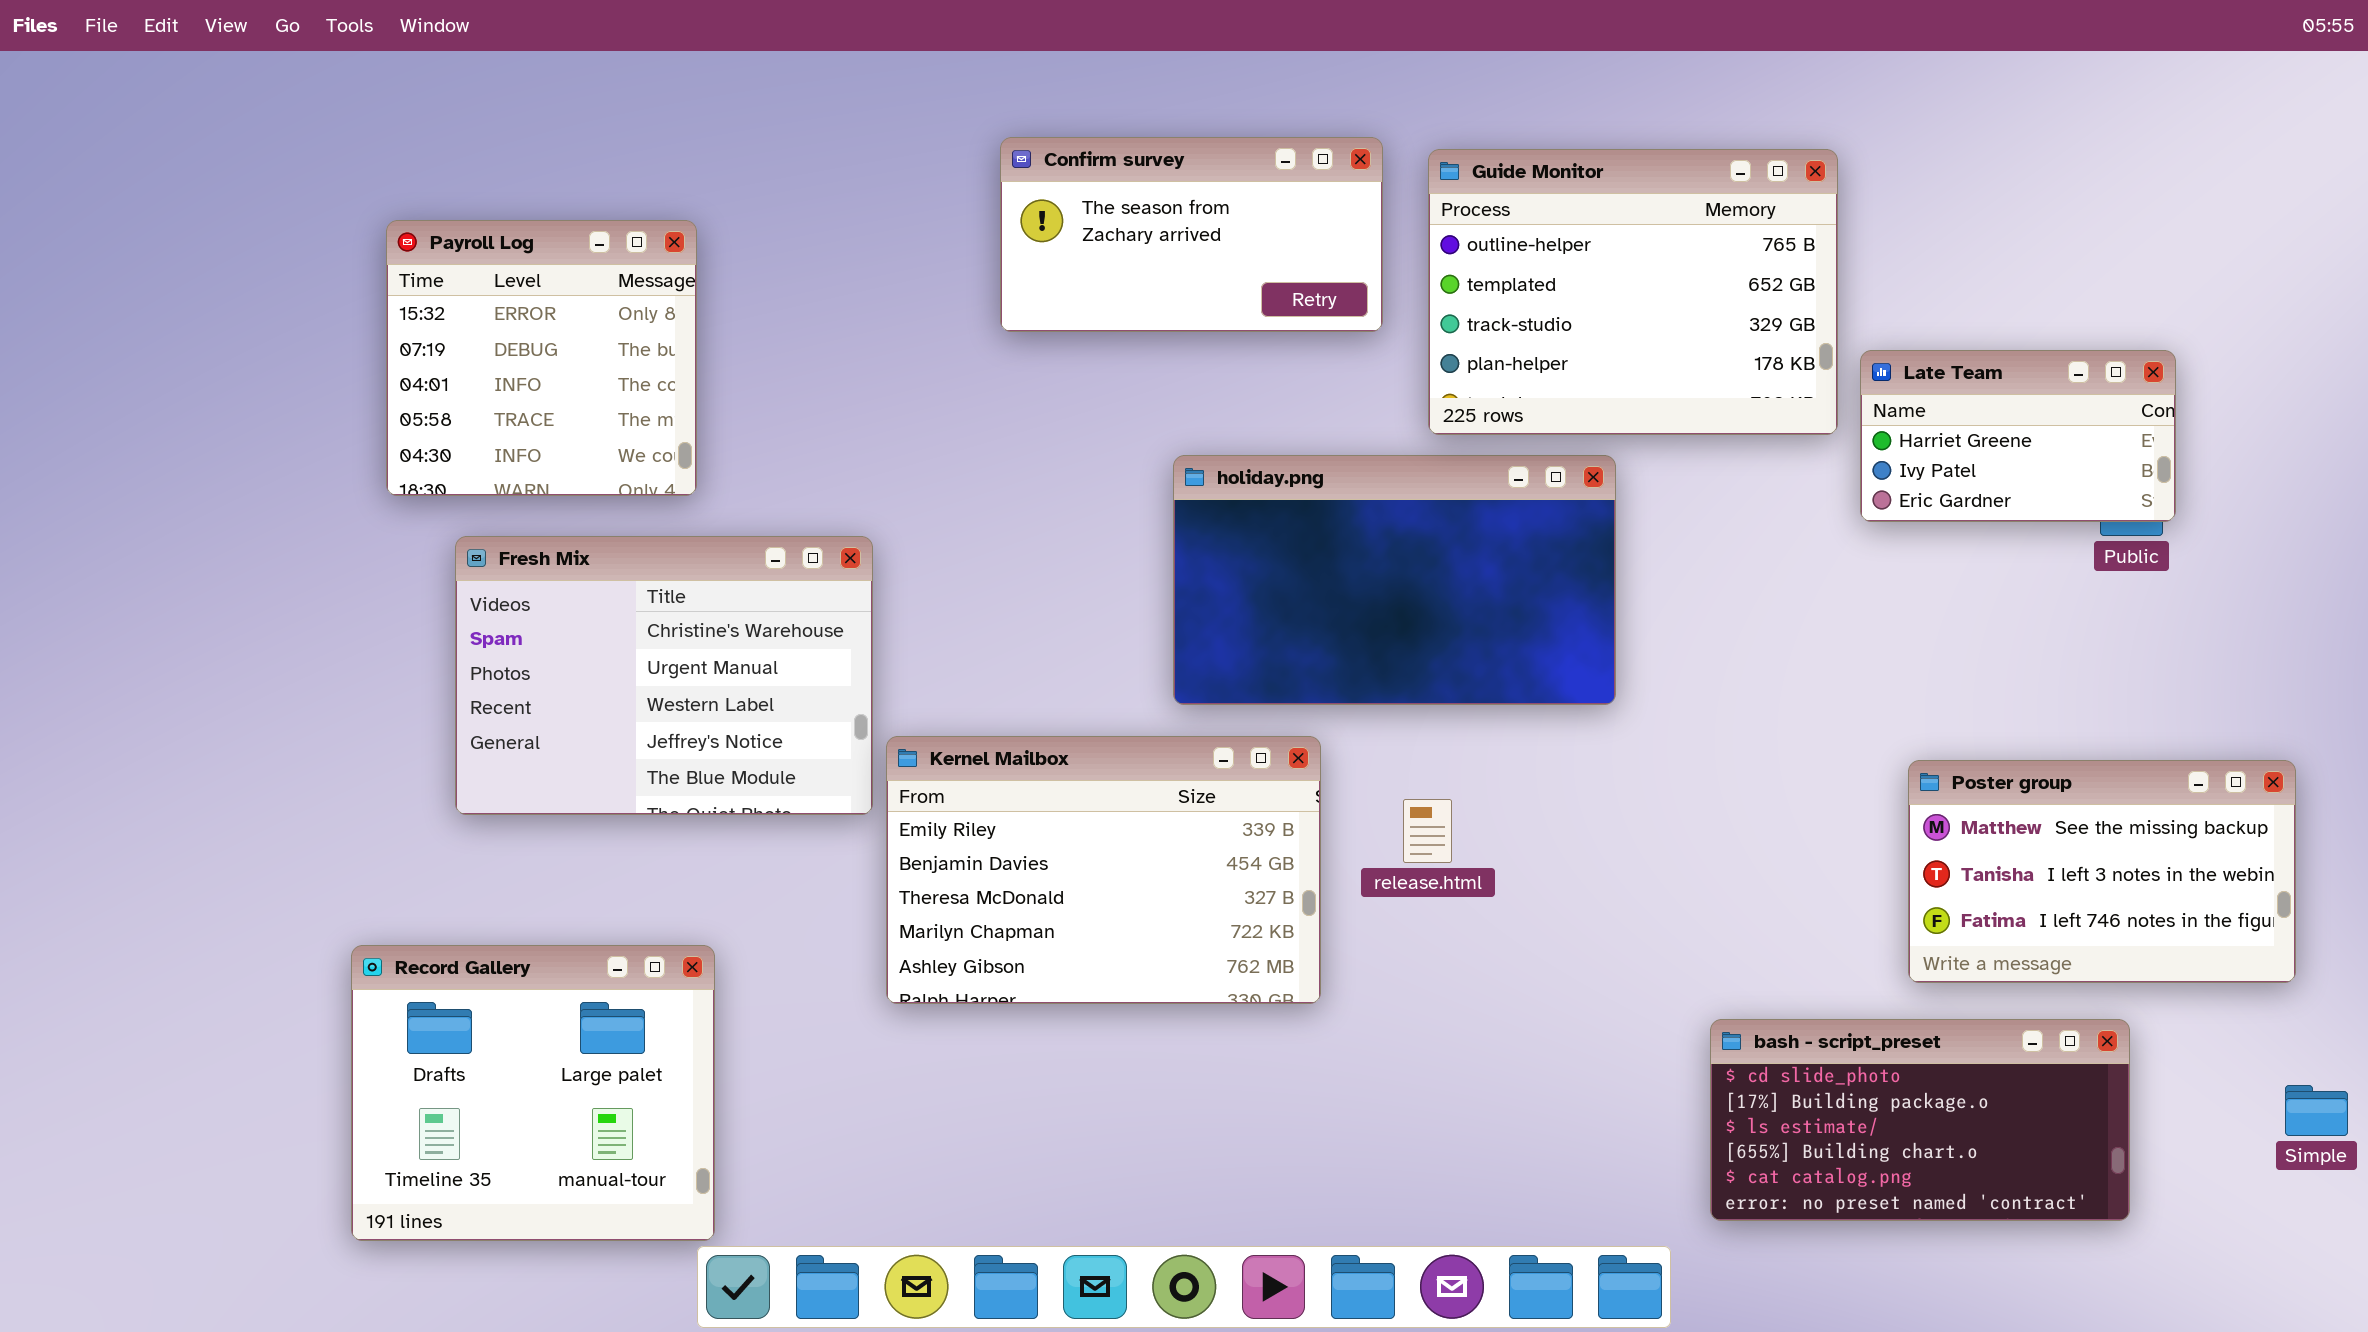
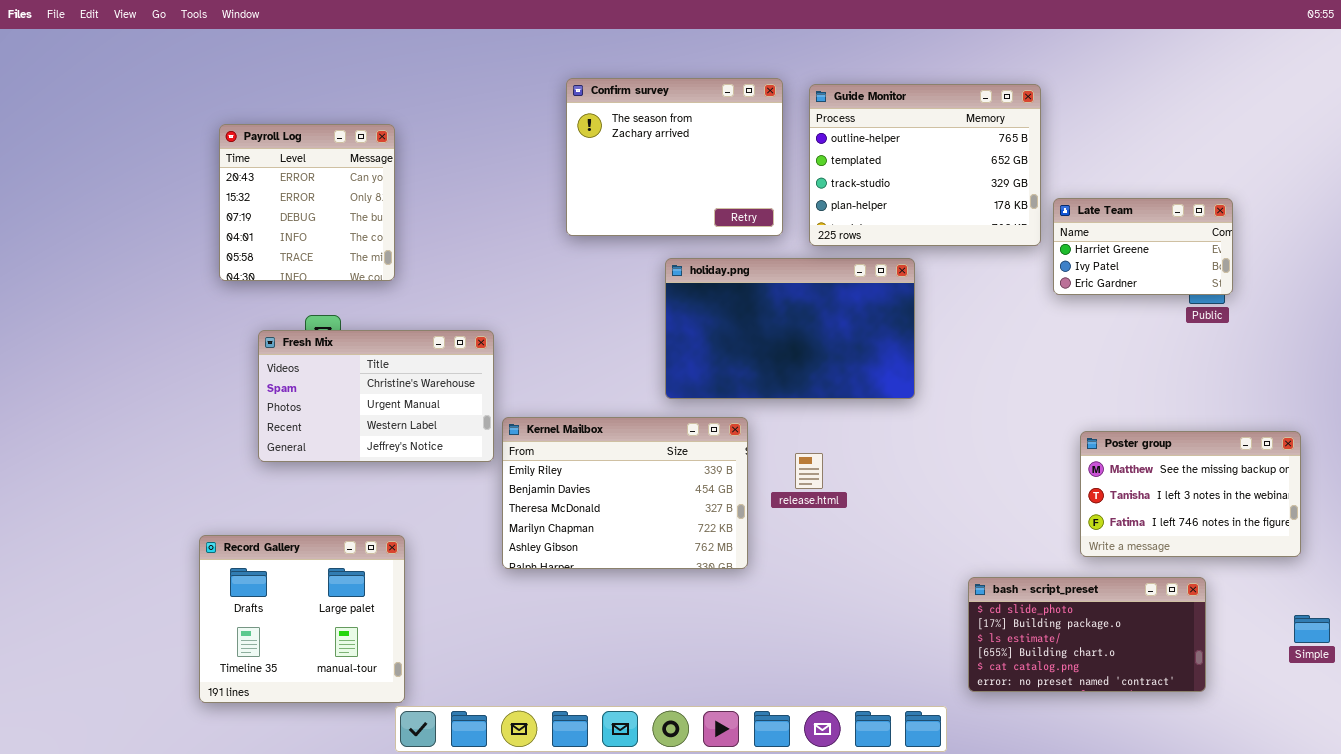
Confirm survey: [1000,137,1383,332] -> [566,78,783,236], resized
Payroll Log: [386,220,697,496] -> [219,124,395,281], scrolled up 1 row
Fresh Mix: [455,536,873,815] -> [258,330,494,462], resized

